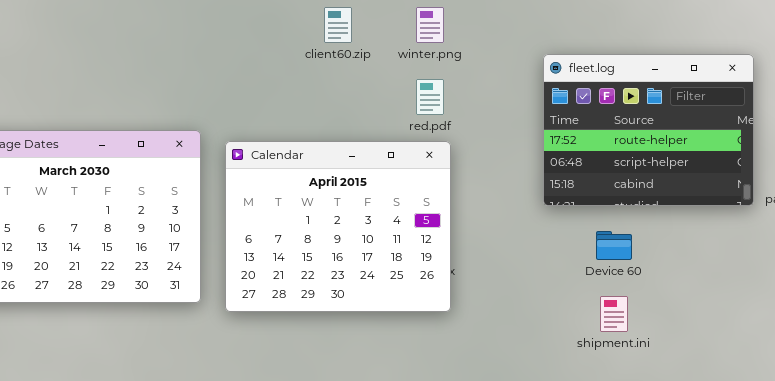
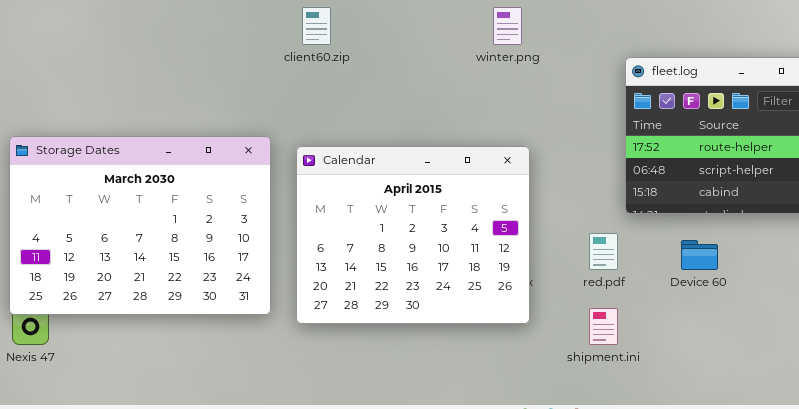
client60.zip: [324,7,352,43] -> [302,7,331,45], moved
red.pdf: [416,79,444,115] -> [589,233,618,270], moved
shipment.ini: [600,296,628,332] -> [589,308,618,345], moved

